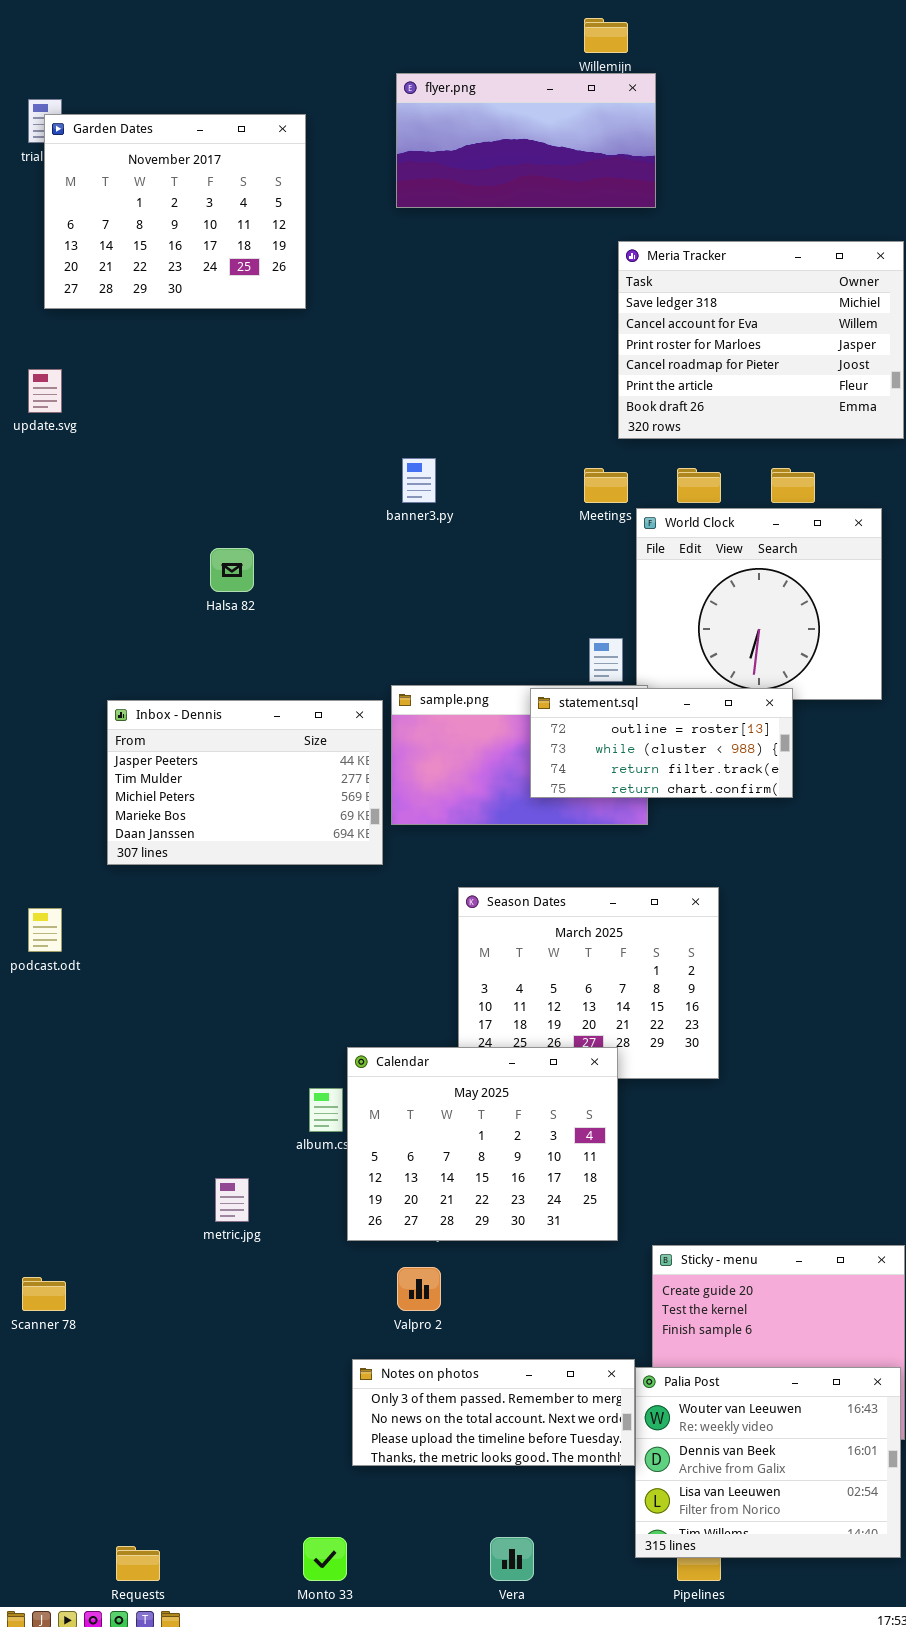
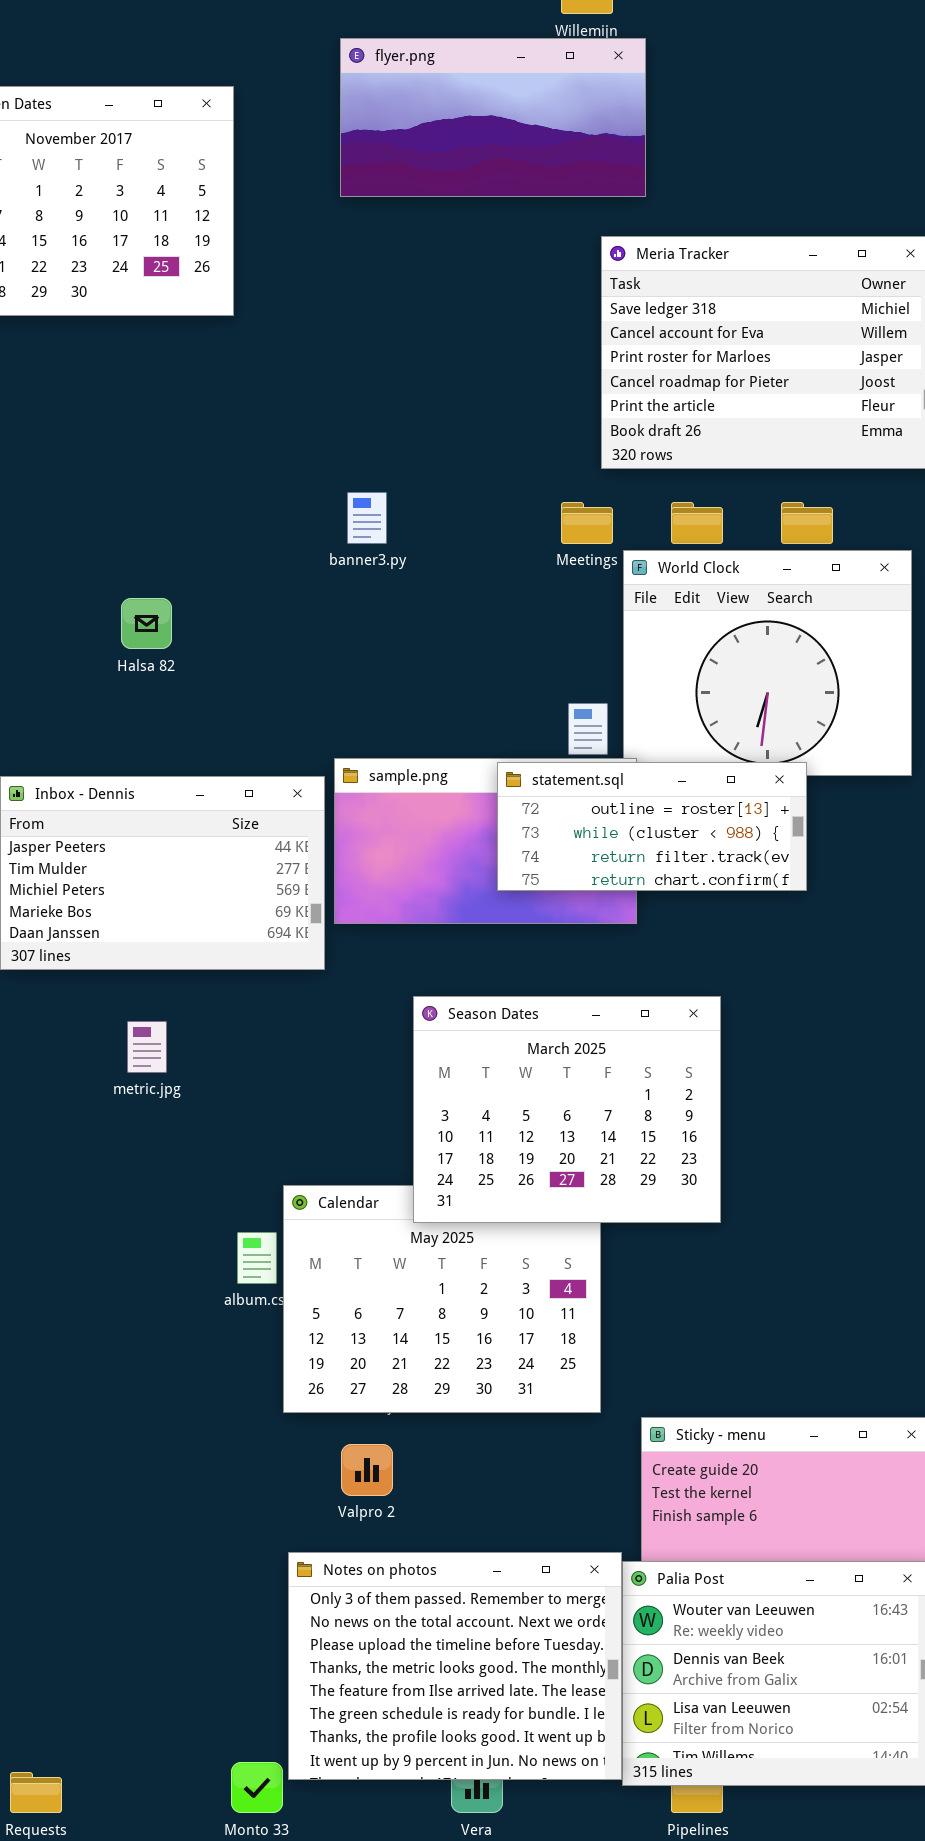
Season Dates: [458,887,719,1079] -> [413,996,721,1223], raised
metric.jpg: [215,1178,249,1222] -> [127,1021,167,1073], moved
Notes on photos: [352,1359,635,1466] -> [288,1552,622,1780], resized

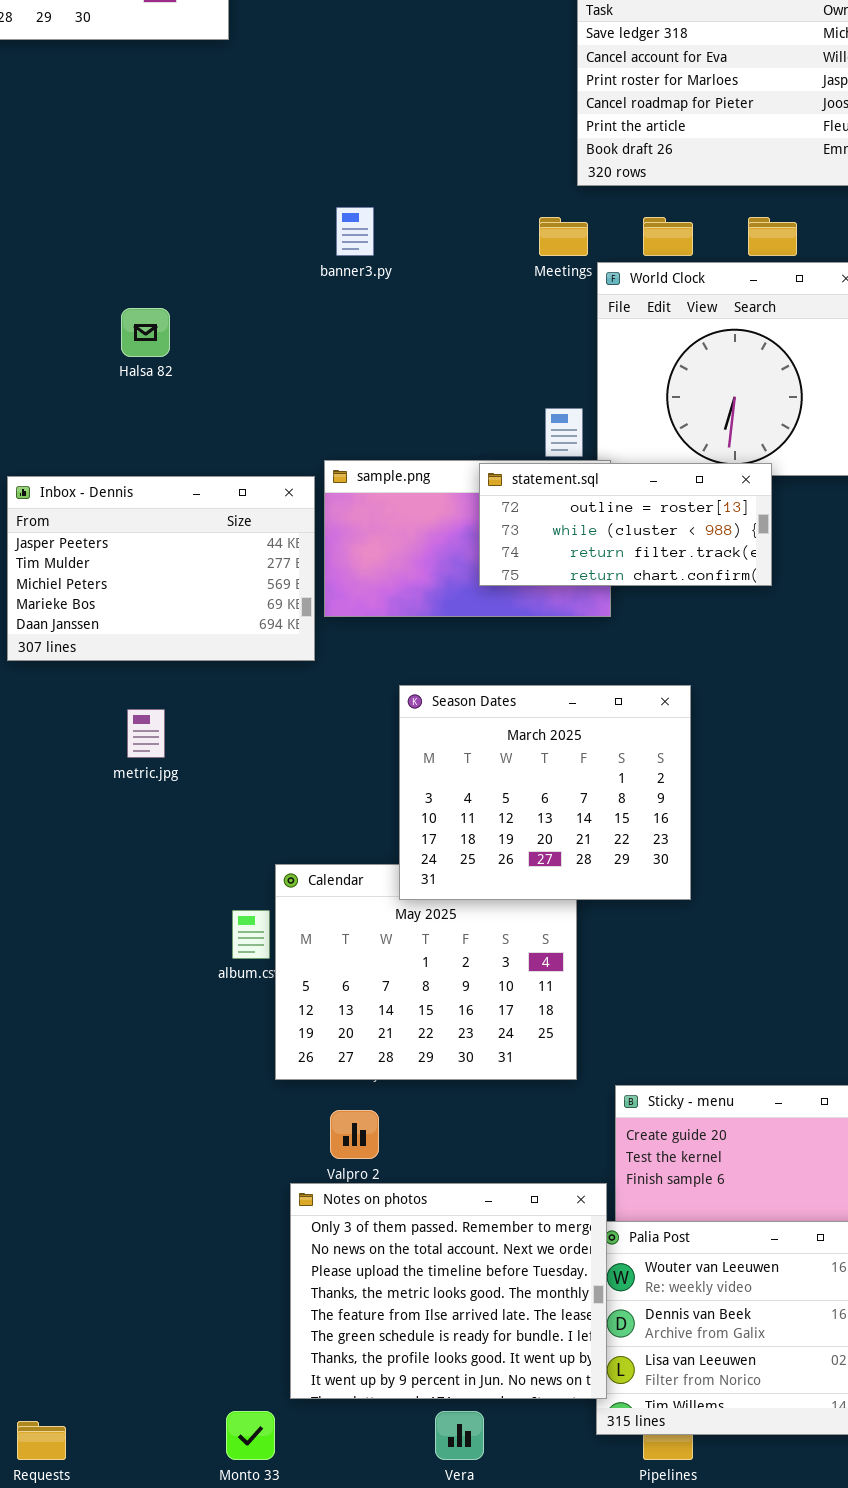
Notes on photos: [288,1552,622,1780] -> [290,1183,607,1399], moved

